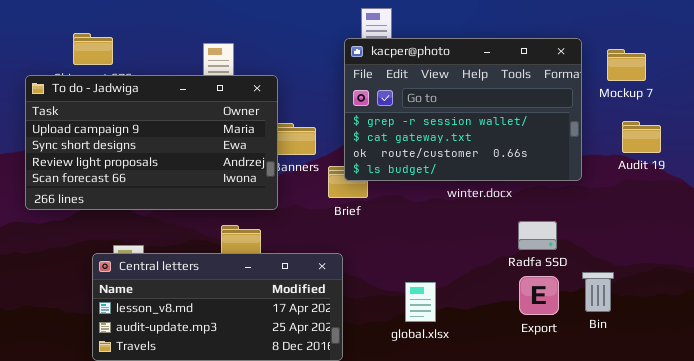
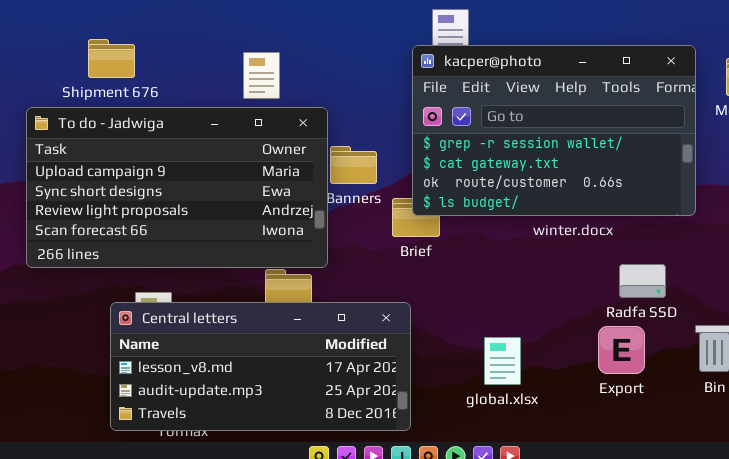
To do - Jadwiga: [25,75,278,210] -> [26,107,328,268], moved
Export: [519,276,559,315] -> [598,326,645,374], moved

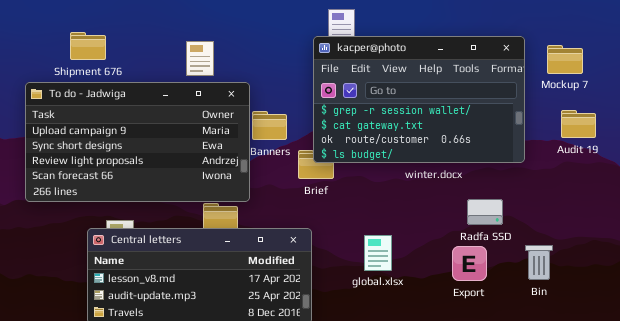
global.xlsx: [484,337,521,385] -> [364,235,392,271], moved

